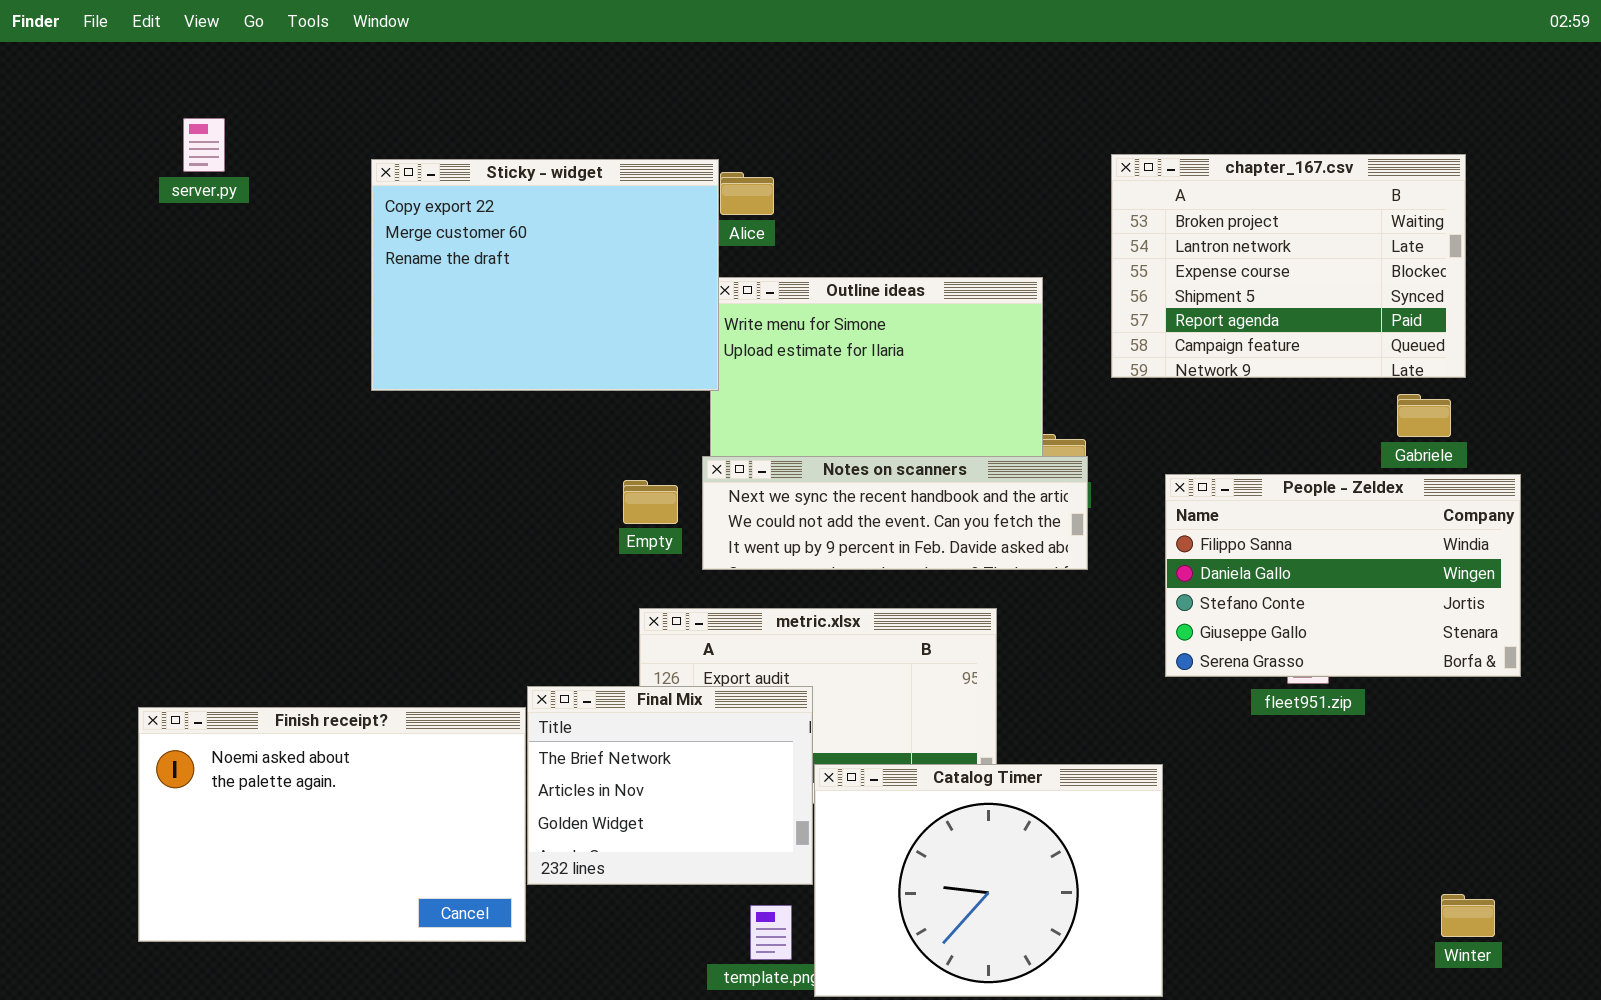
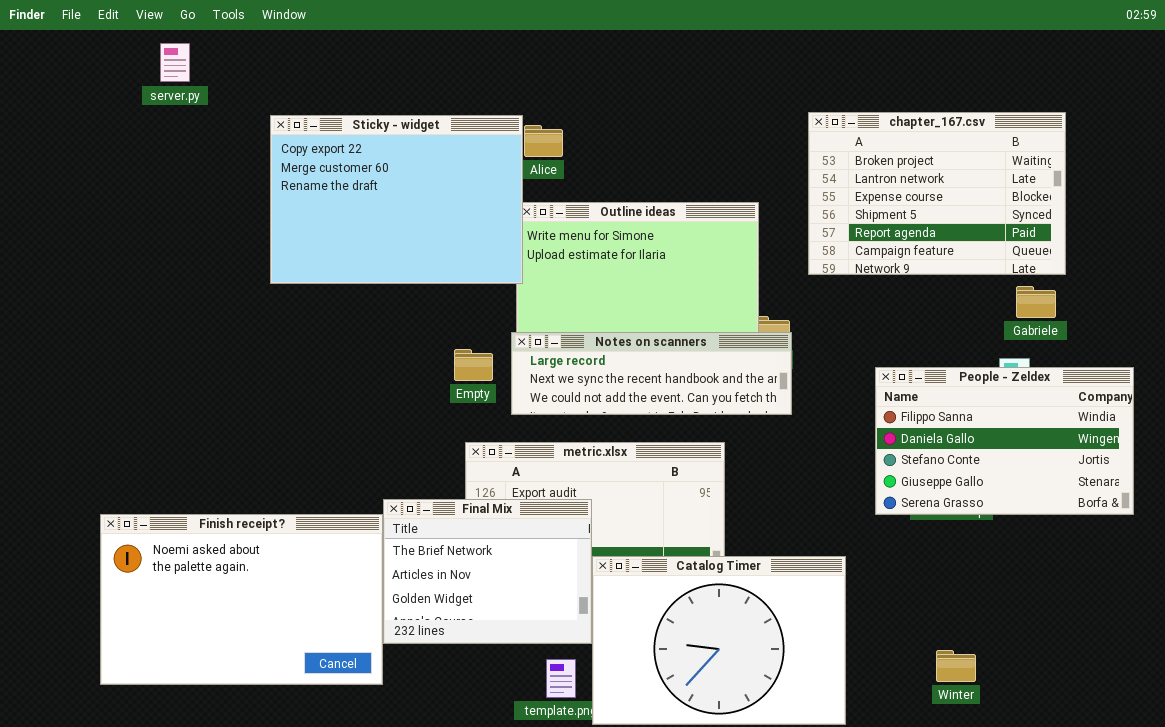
server.py: [183,118,225,172] -> [160,43,190,82], moved
Notes on scanners: [702,456,1088,570] -> [511,332,792,415], scrolled up 1 row
People - Zeldex: [1165,474,1521,677] -> [875,367,1134,515], moved
Winter: [1441,894,1495,937] -> [936,650,976,682], moved

